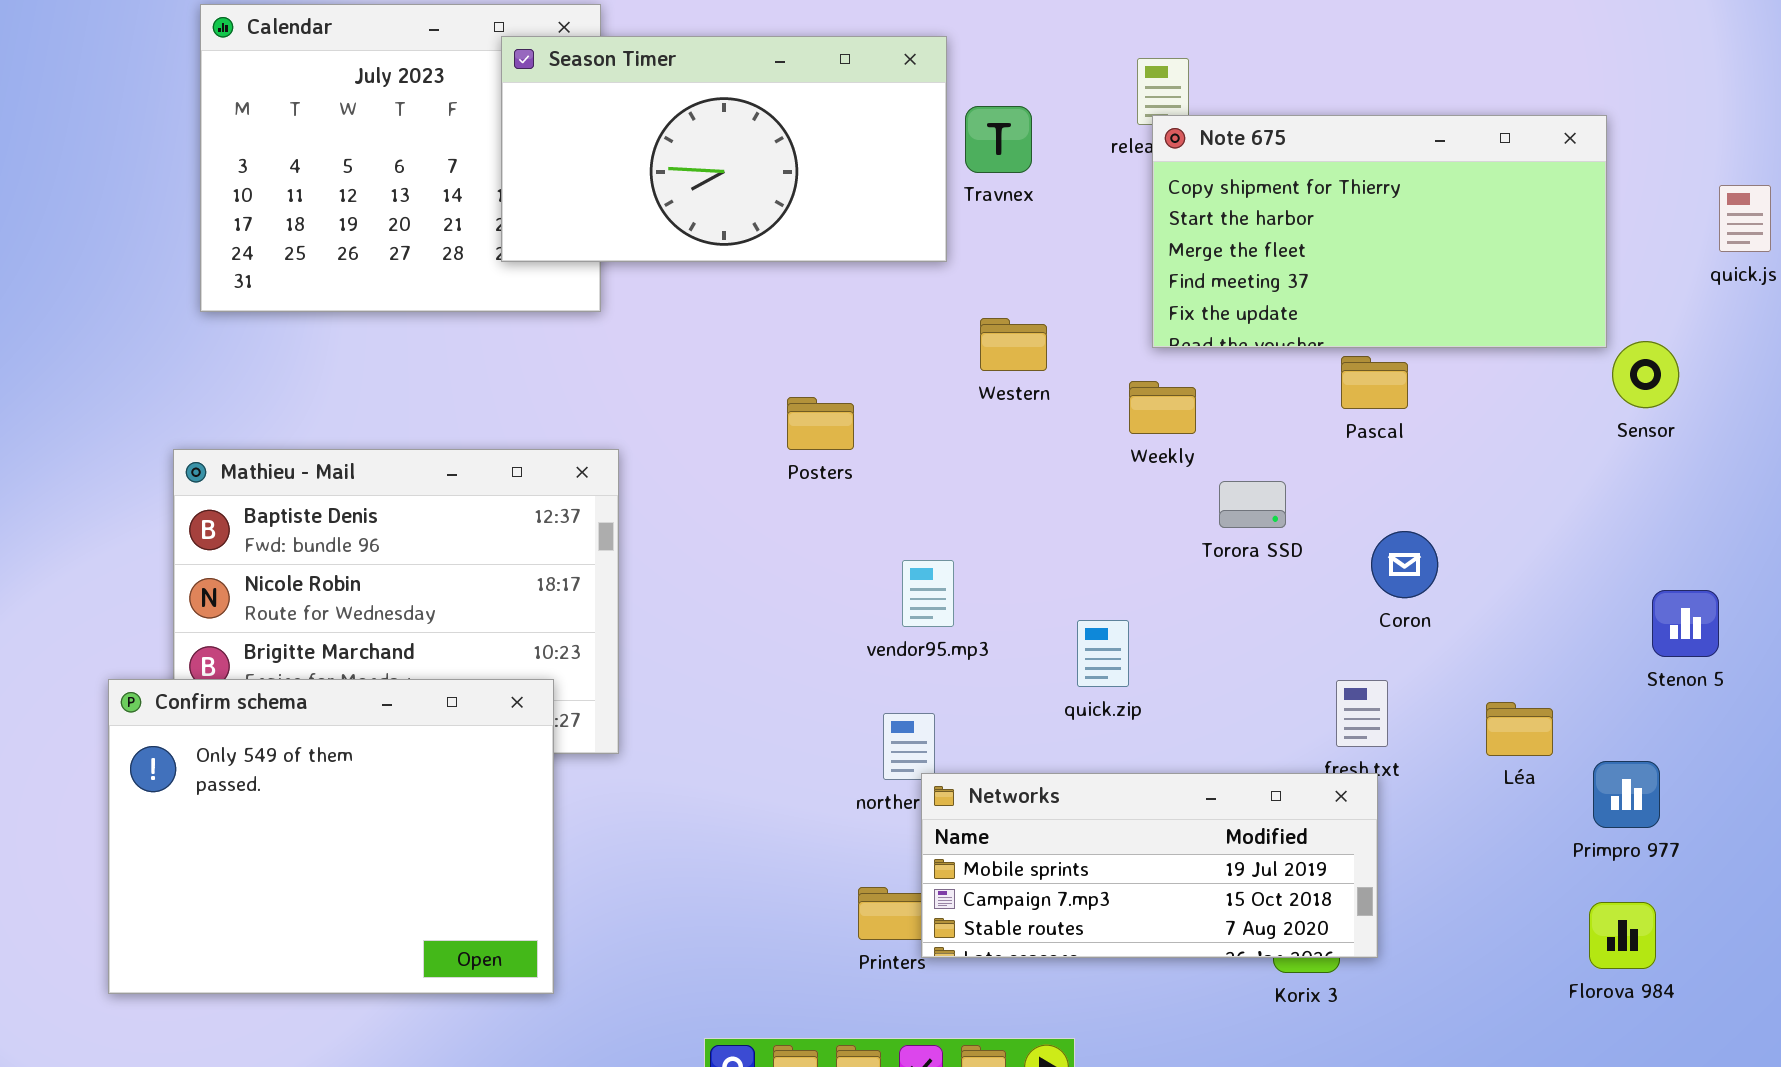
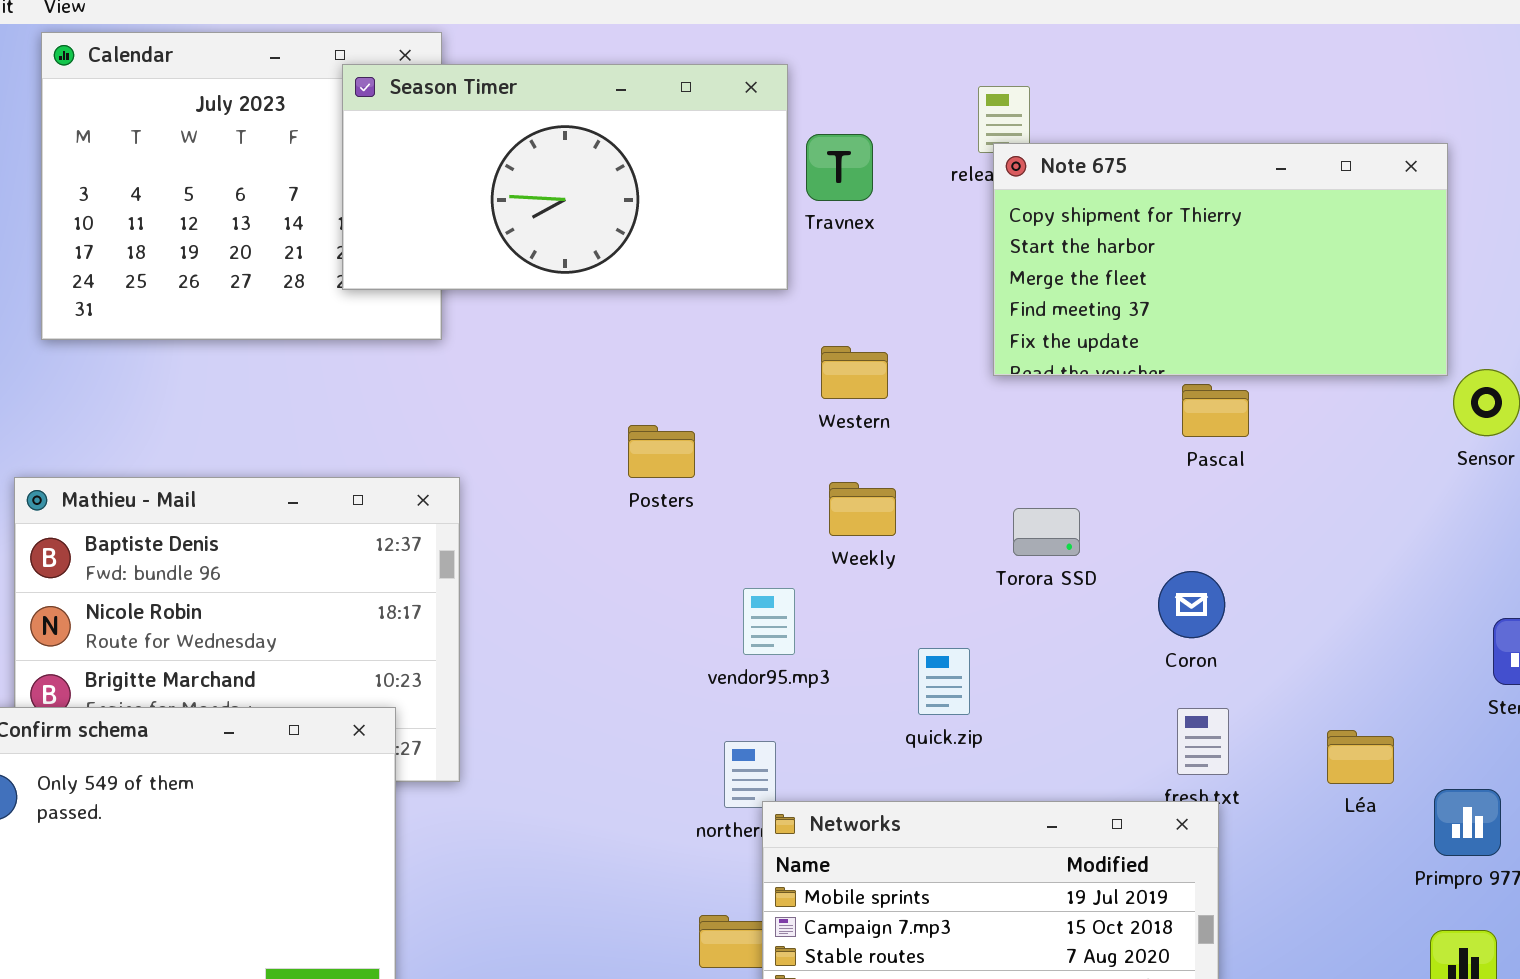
Weekly: [1129,381,1196,434] -> [829,482,896,536], moved
Torora SSD: [1219,481,1286,528] -> [1013,508,1080,556], moved
Coron: [1371,531,1438,598] -> [1158,571,1225,638], moved

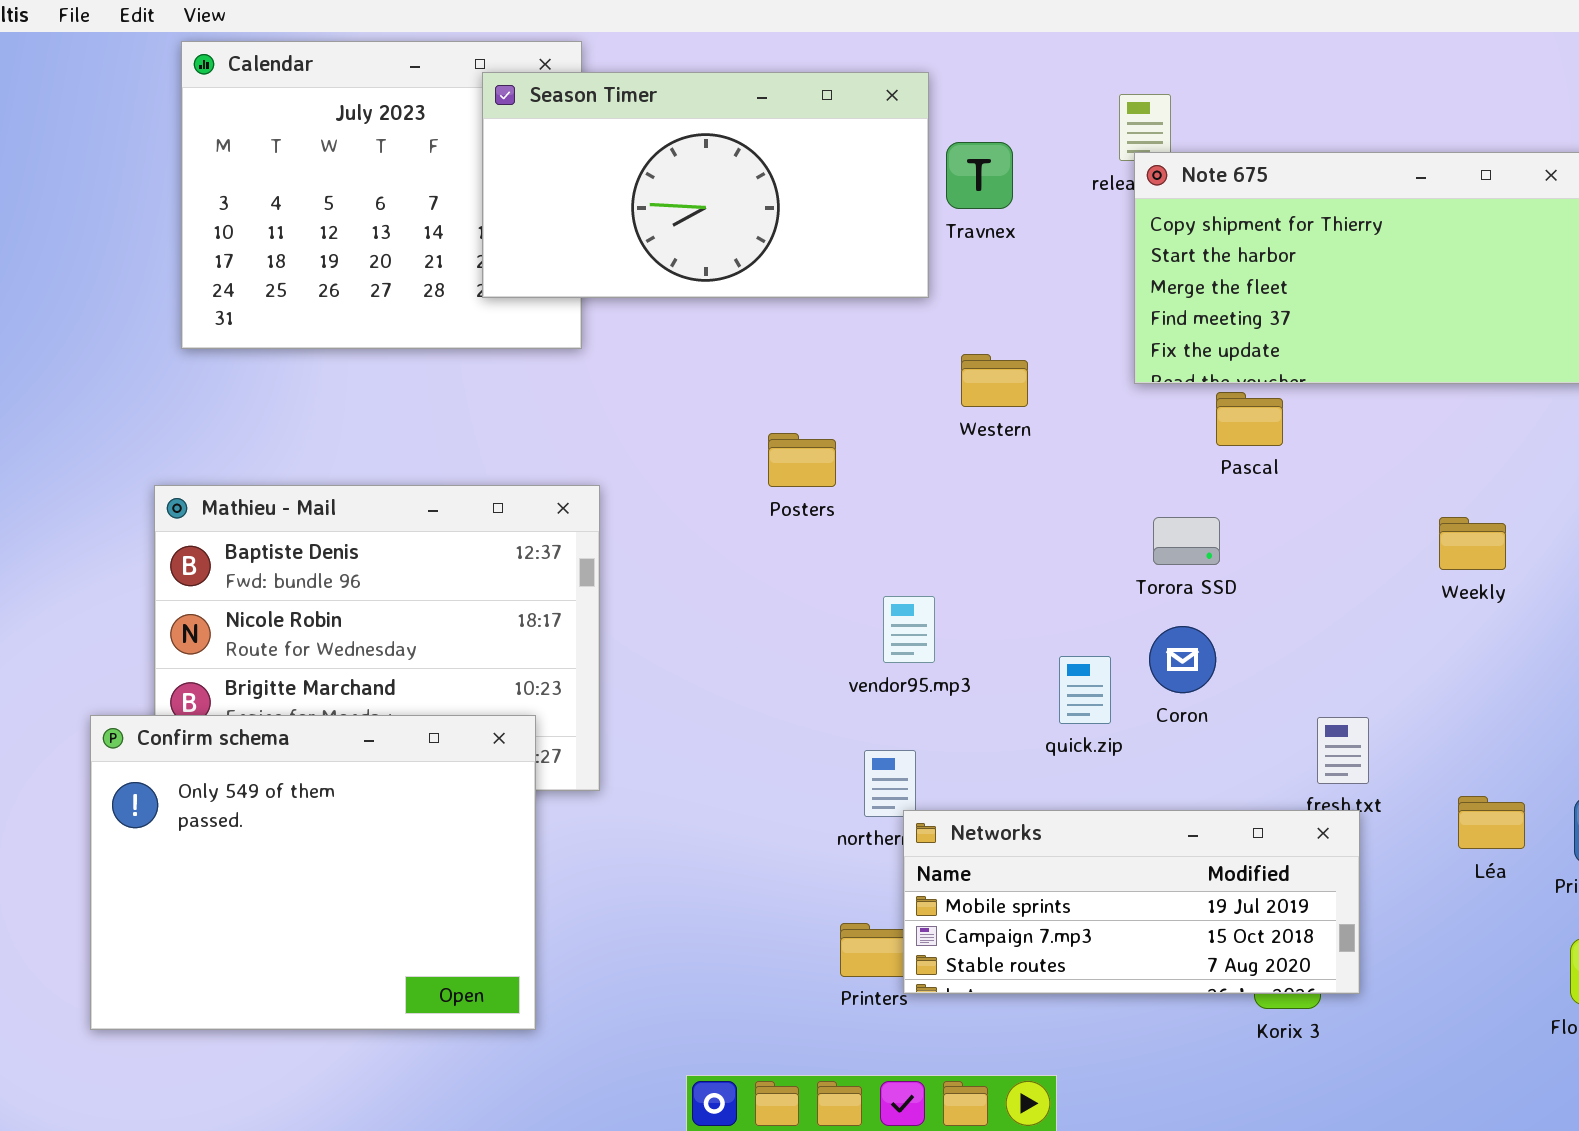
Pascal: [1182,384,1249,437] -> [1216,392,1283,446], moved
Weekly: [829,482,896,536] -> [1439,517,1506,570], moved
Coron: [1158,571,1225,638] -> [1149,626,1216,693], moved
Léa: [1327,730,1394,784] -> [1458,796,1525,849], moved

